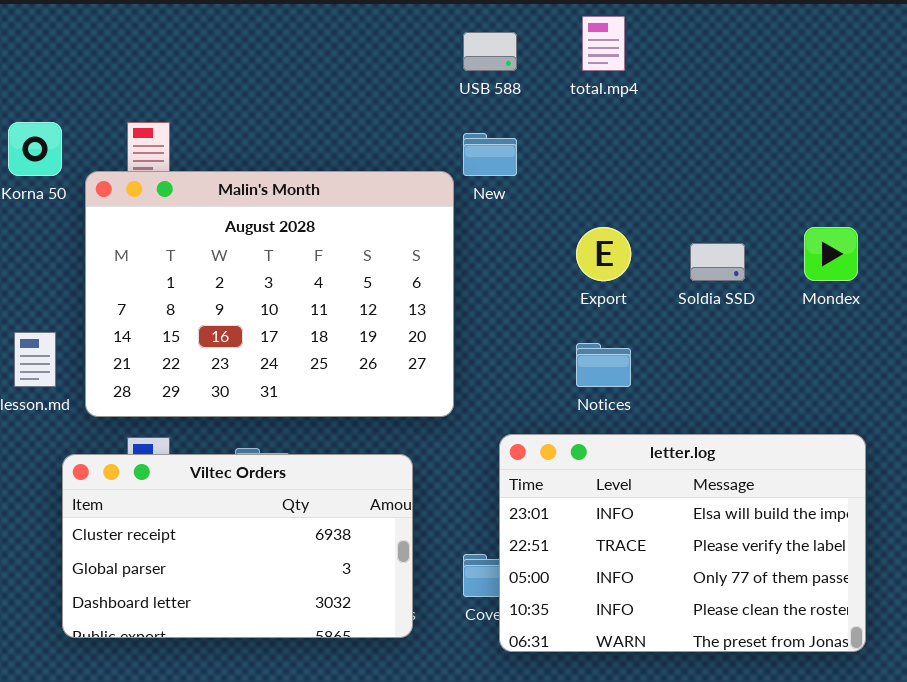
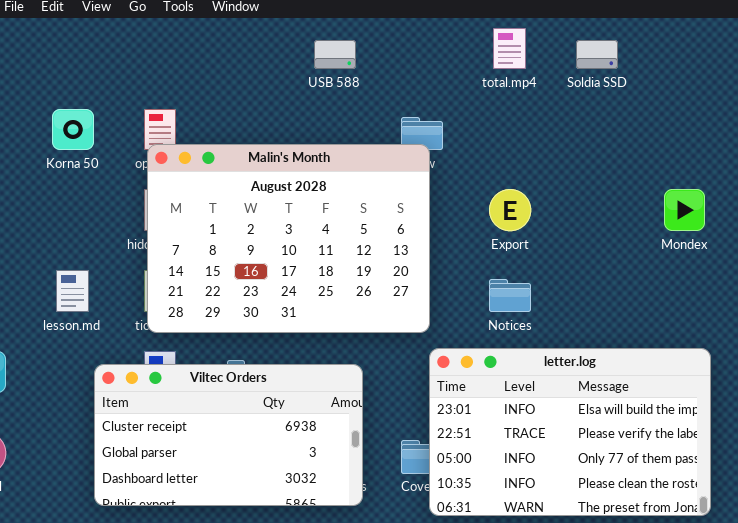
USB 588: [463,32,517,71] -> [314,40,356,69], moved
Malin's Month: [85,171,454,417] -> [147,144,430,333], moved
Soldia SSD: [690,243,745,281] -> [576,40,618,69], moved

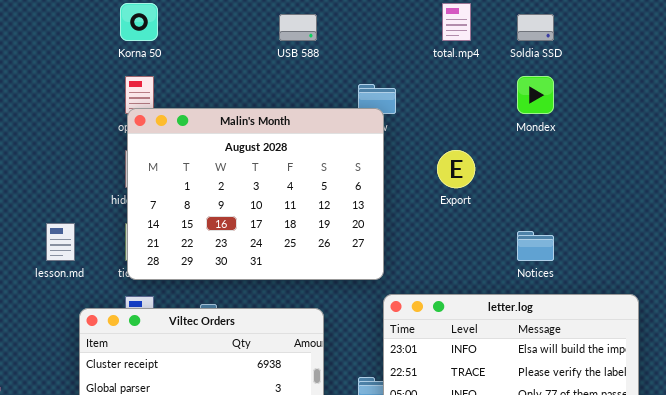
Korna 50: [52,109,94,150] -> [120,3,158,41], moved
Mondex: [664,189,705,231] -> [517,76,554,114], moved
Notices: [489,279,531,312] -> [517,231,554,261], moved

